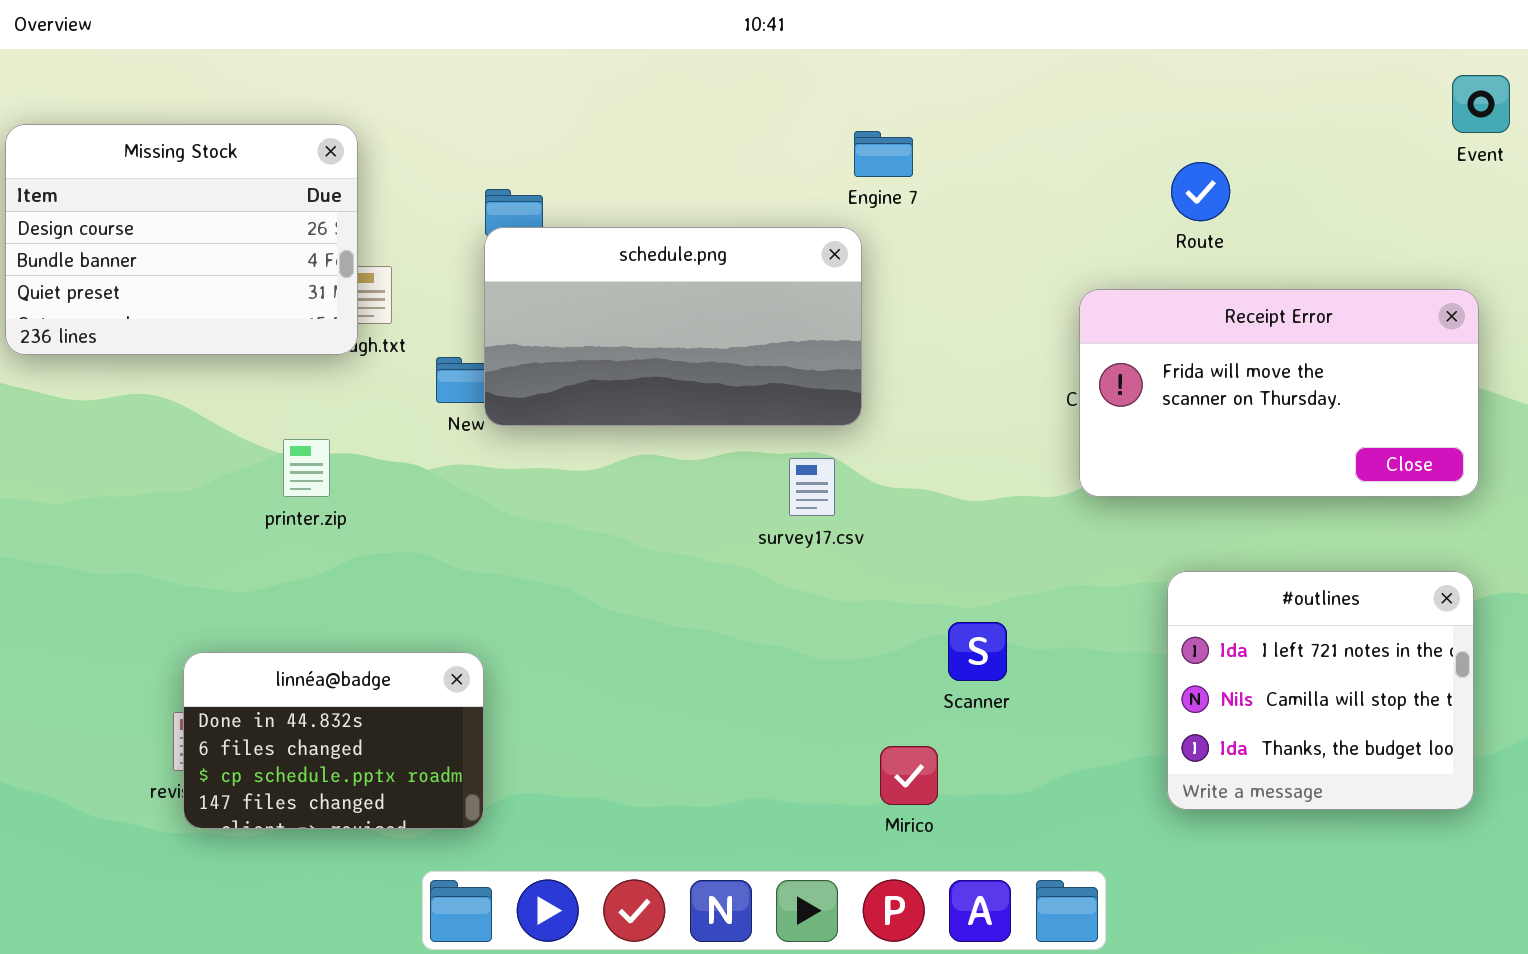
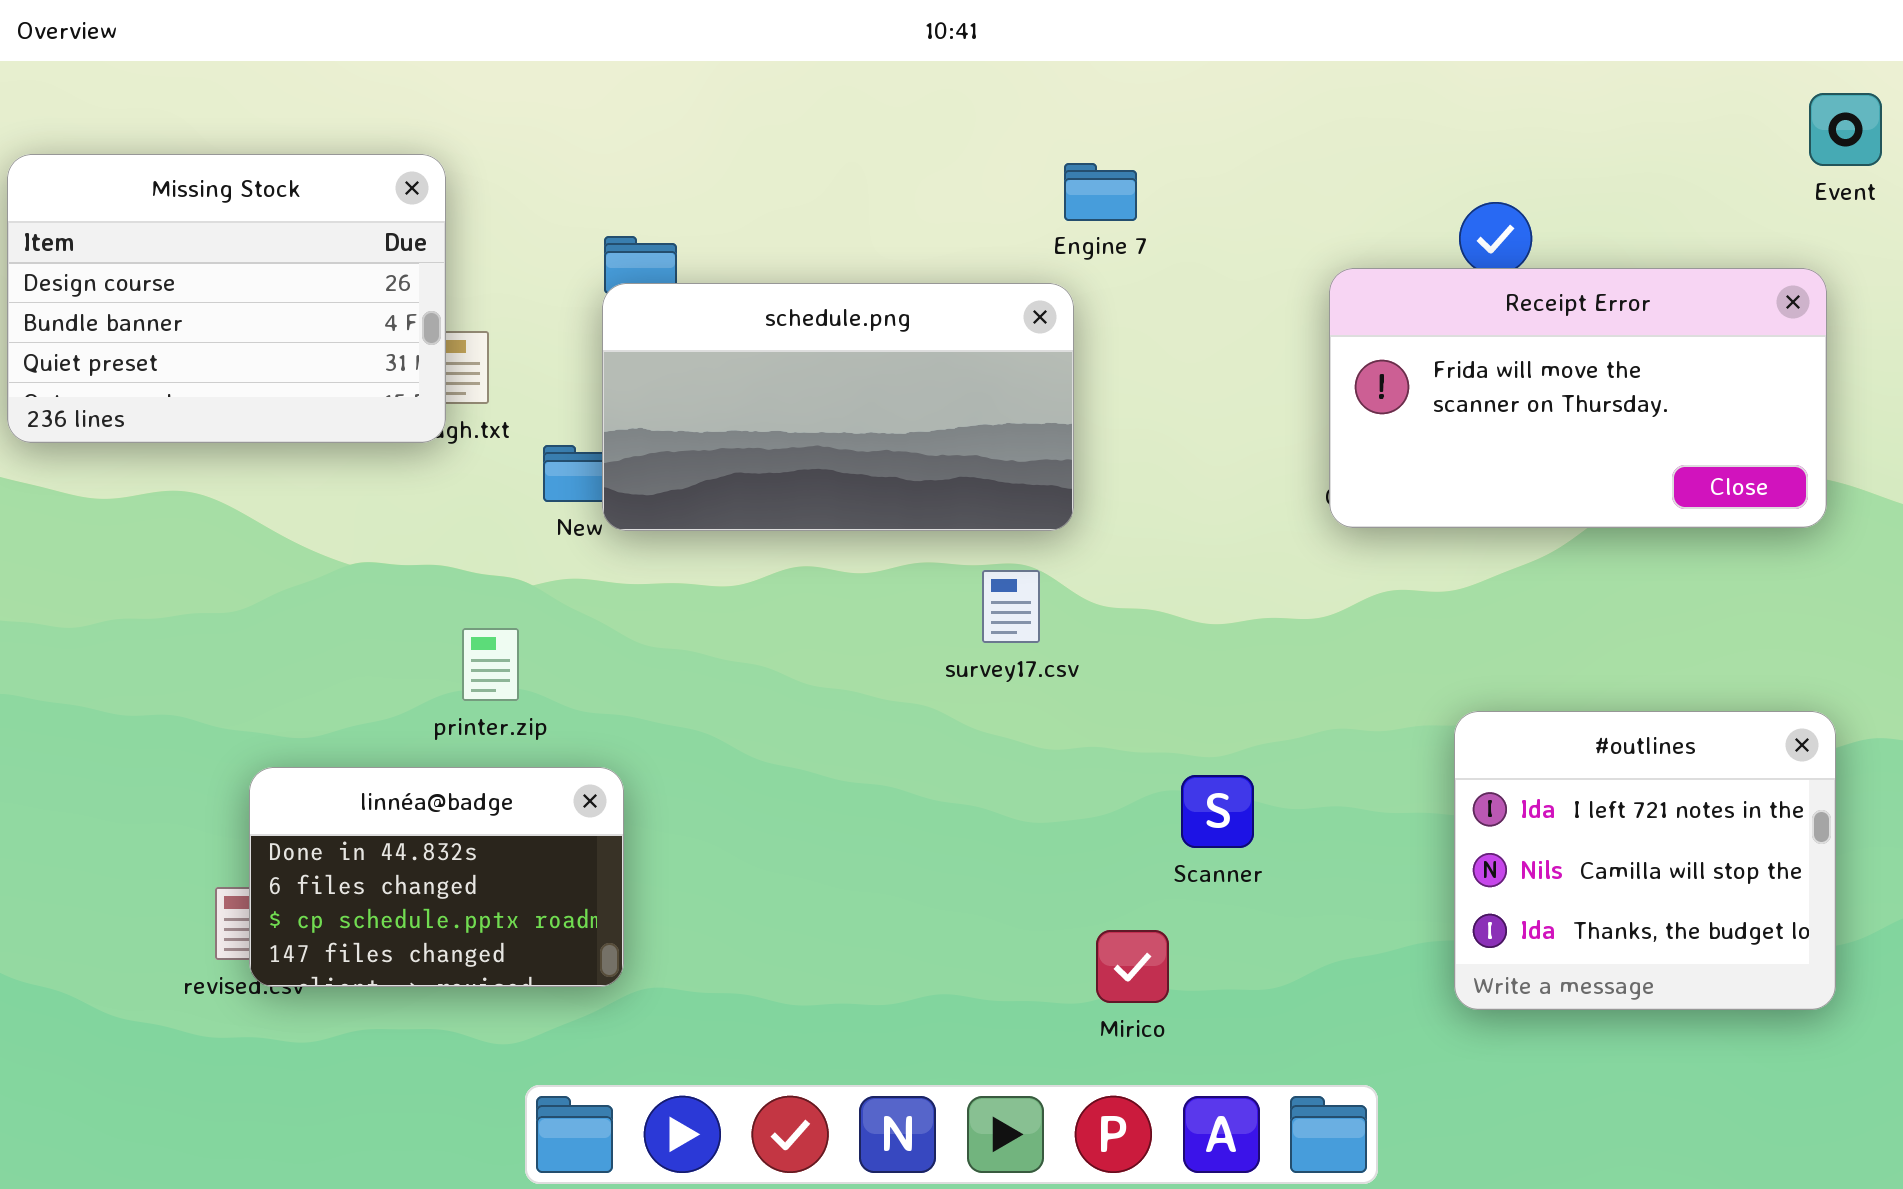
Receipt Error: [1079,289,1479,497] -> [1329,268,1827,528], moved
printer.zip: [283,439,330,497] -> [462,628,519,701], moved
linnéa@badge: [183,652,484,829] -> [249,767,624,987], moved

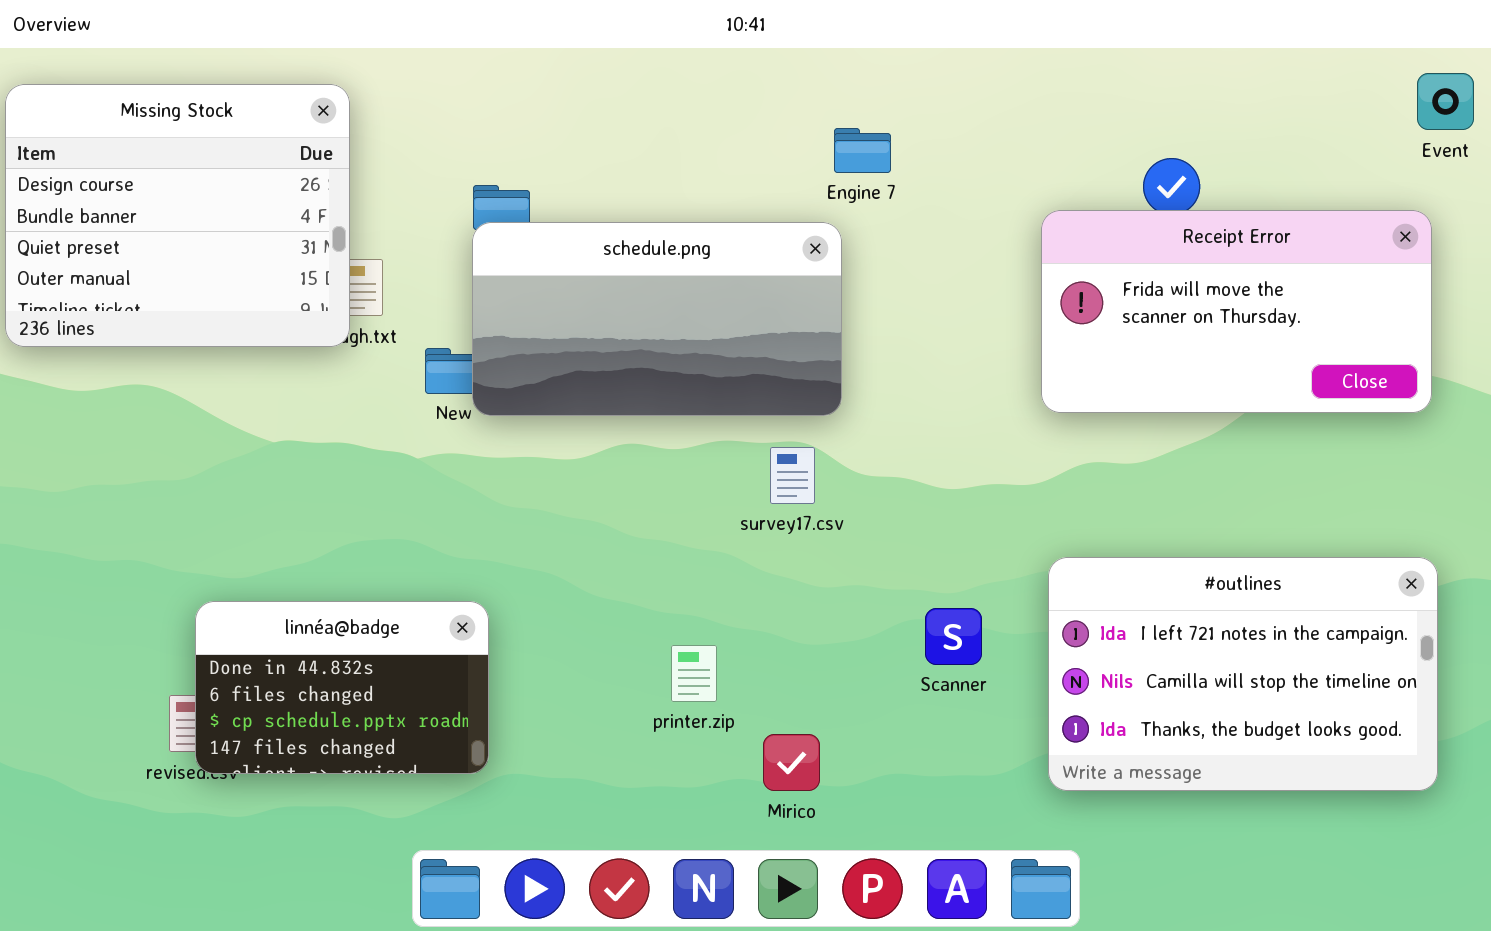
Missing Stock: [7,154,446,443] -> [5,84,350,347], resized
printer.zip: [462,628,519,701] -> [671,645,717,702], moved
#outlines: [1454,711,1836,1010] -> [1048,557,1438,791], resized
Mirico: [1096,930,1169,1003] -> [763,734,820,791], moved

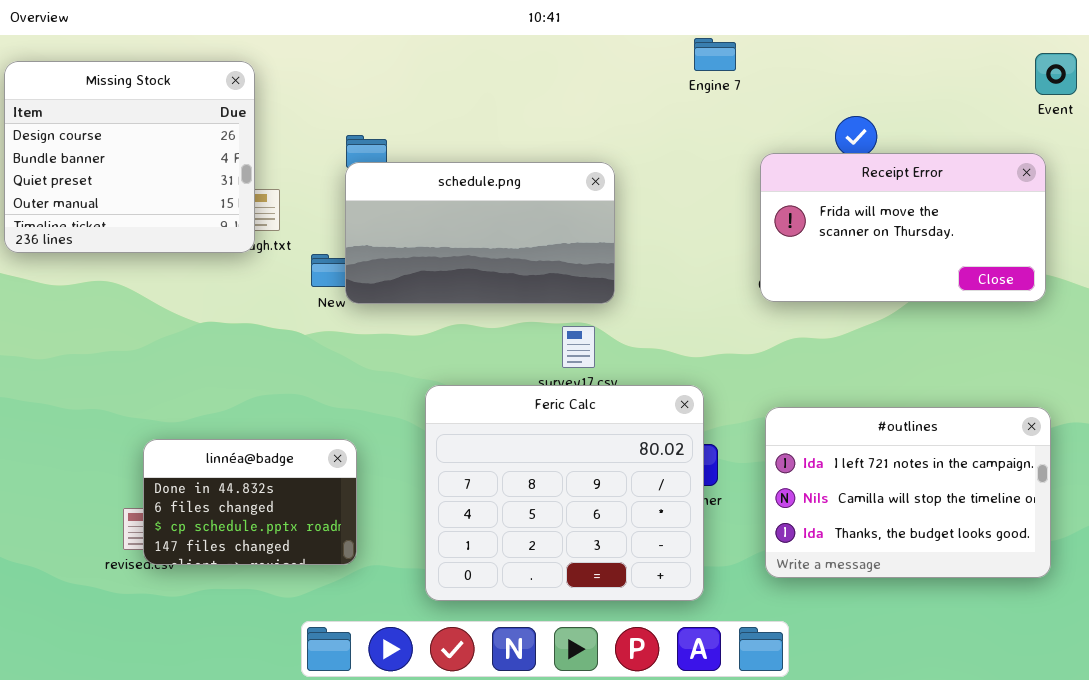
Engine 7: [834,128,891,173] -> [694,38,736,71], moved
Feric Calc: none -> [425,385,704,601], opened

